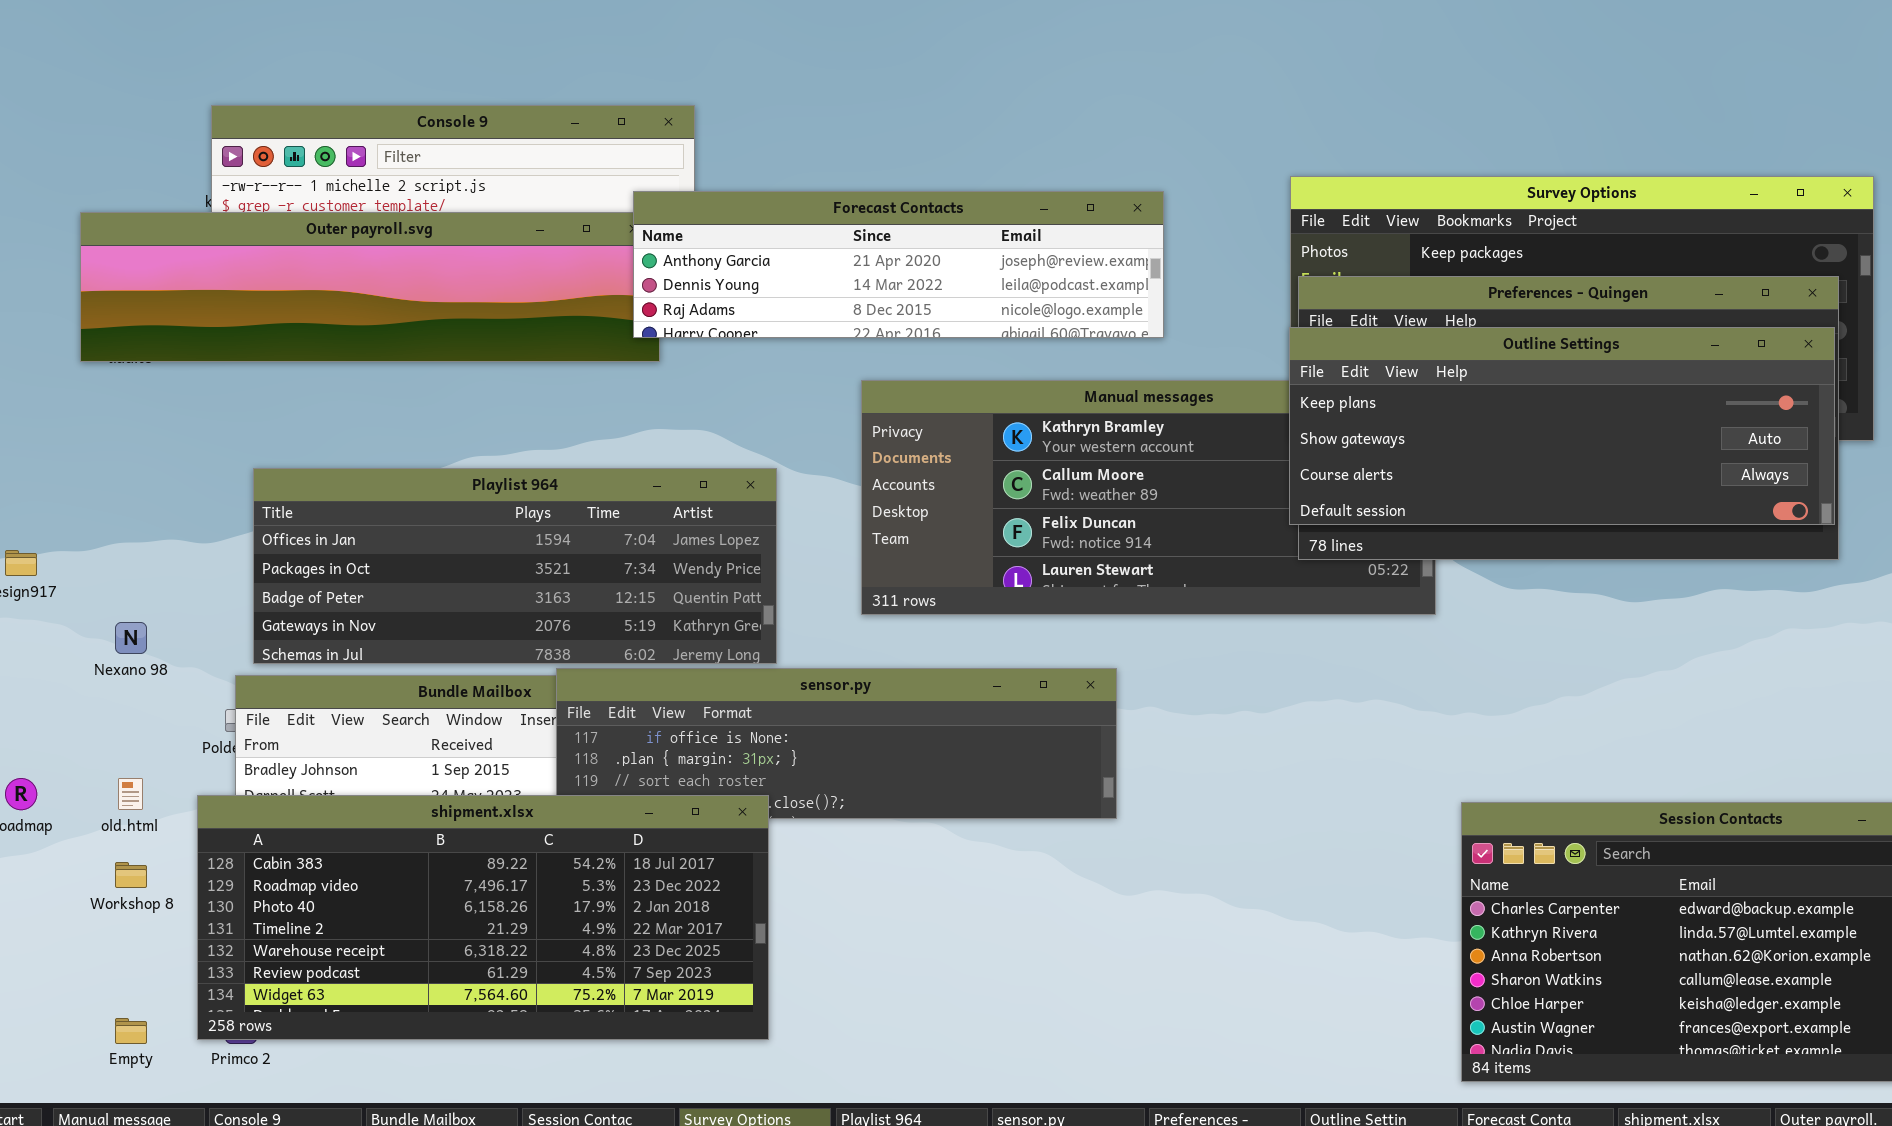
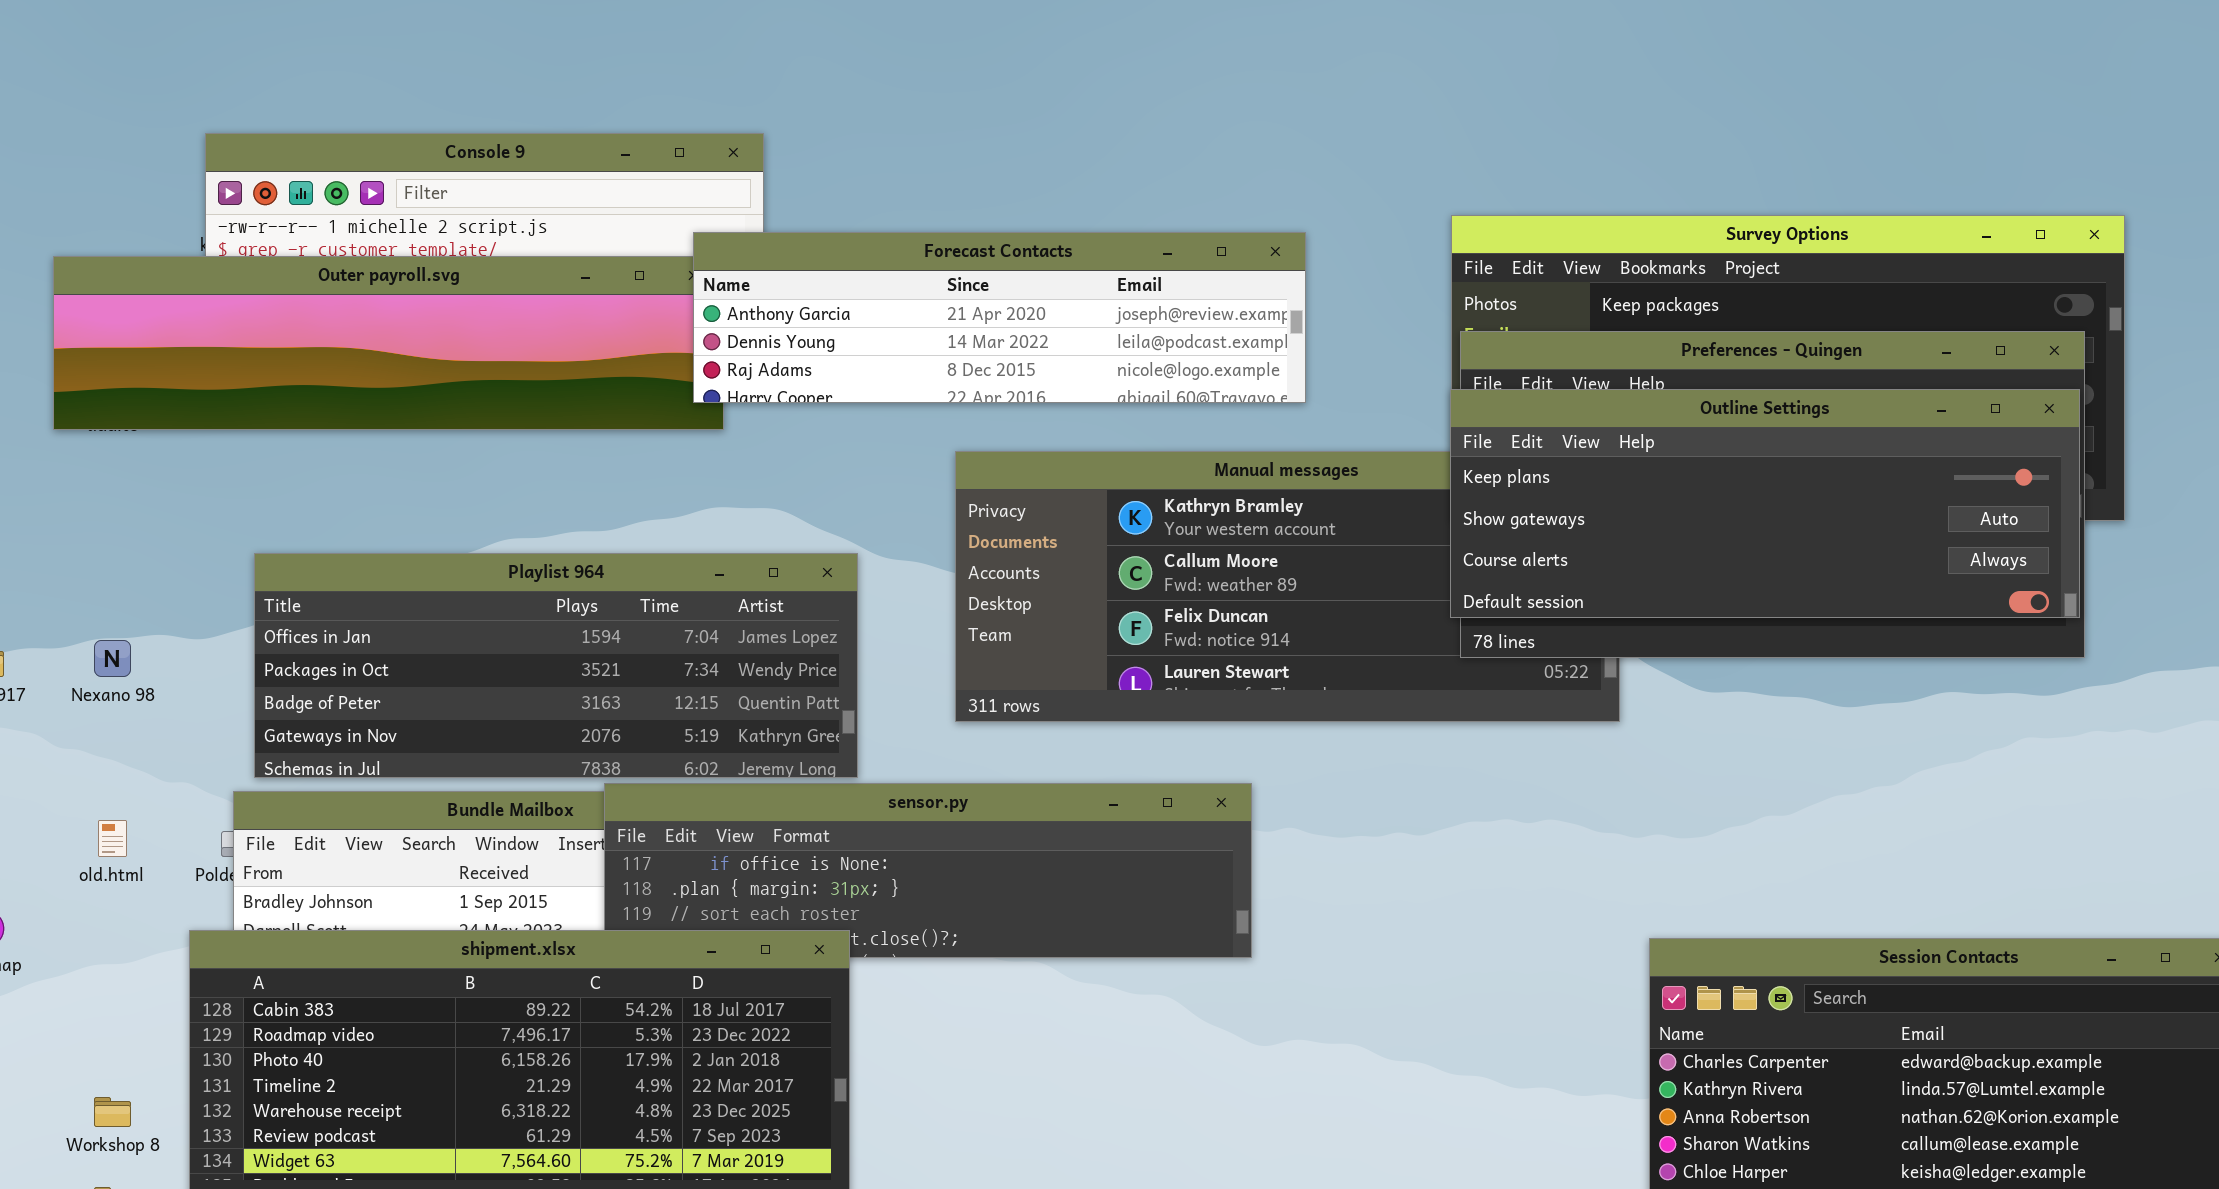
Nexano 98: [115,622,147,654] -> [94,640,131,677], moved
old.html: [118,778,143,810] -> [98,820,127,857], moved
Workshop 8: [115,862,147,888] -> [94,1097,131,1127], moved

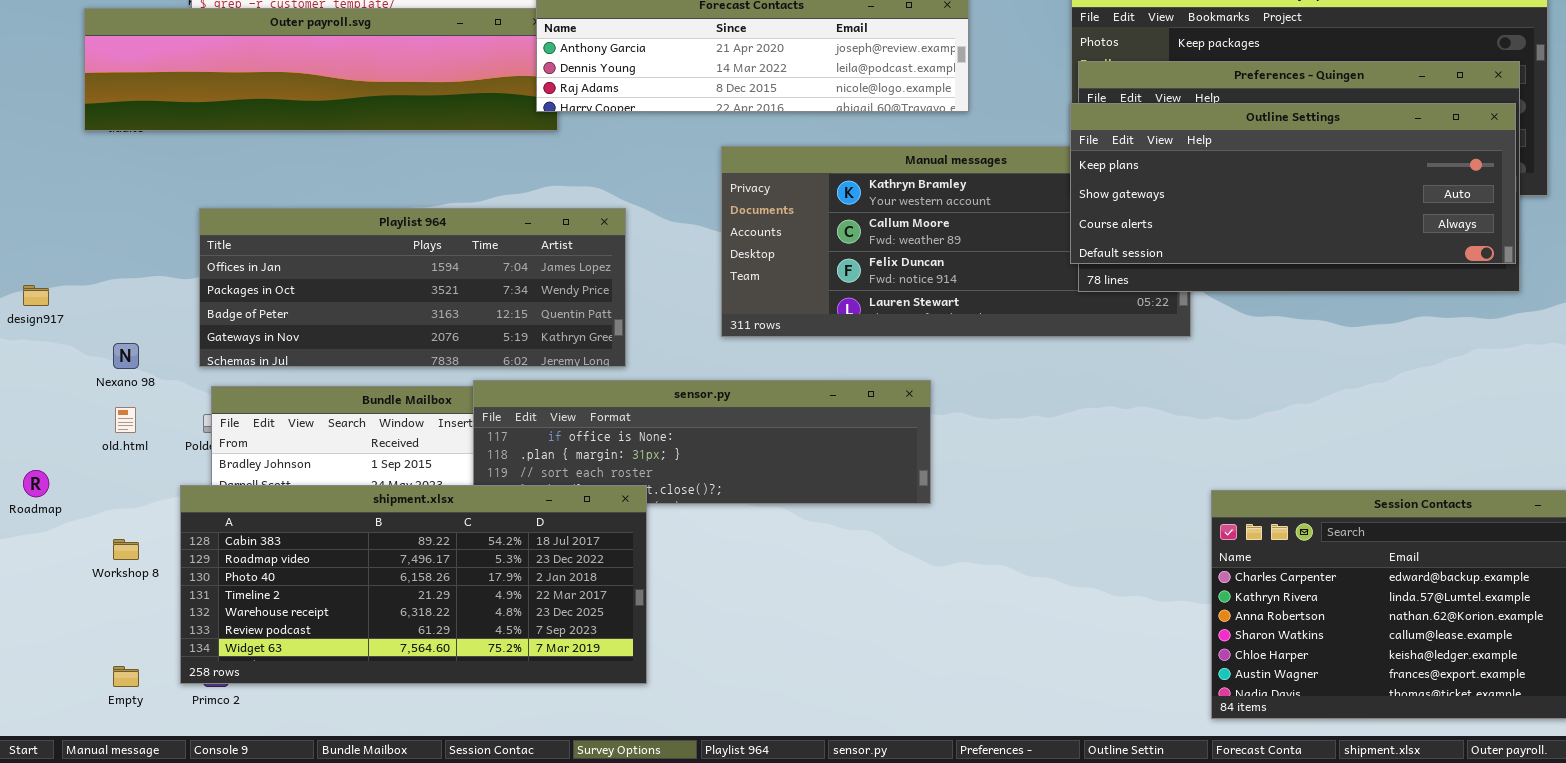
Playlist 964: [254,553,858,778] -> [199,208,626,367], moved
Nexano 98: [94,640,131,677] -> [113,343,139,369], moved
Workshop 8: [94,1097,131,1127] -> [113,539,139,560], moved

